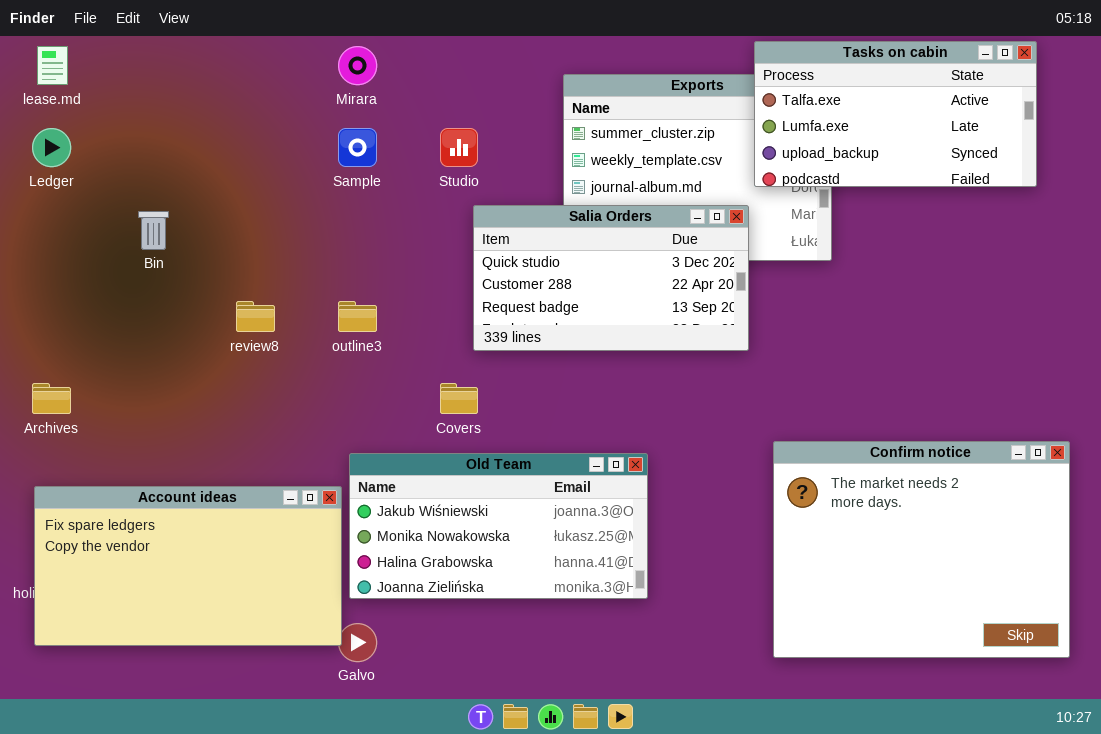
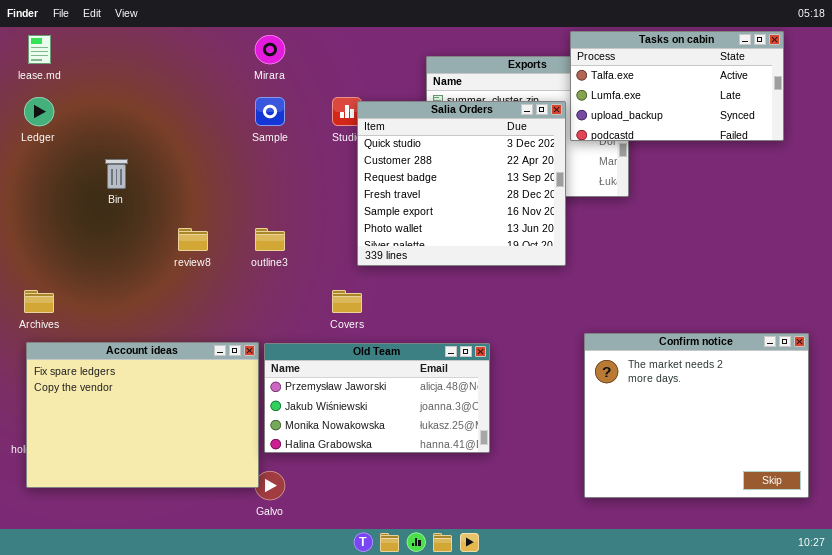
Salia Orders: [473,205,749,351] -> [357,101,566,266], resized
Old Team: [349,453,648,599] -> [264,343,490,453], scrolled up 1 row
Account ideas: [34,486,342,646] -> [26,342,259,488], resized

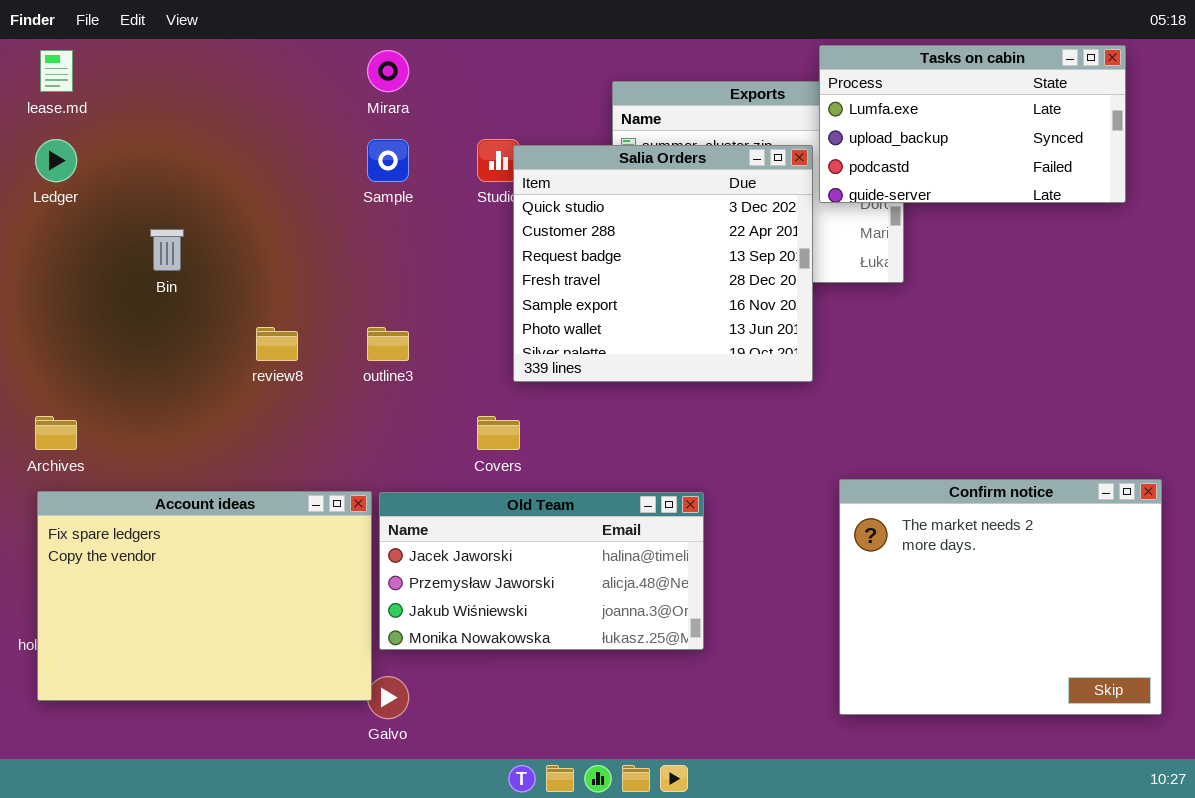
Tasks on cabin: [570,31,784,141] -> [819,45,1126,203], scrolled down 1 row
Old Team: [264,343,490,453] -> [379,492,704,650], scrolled up 1 row

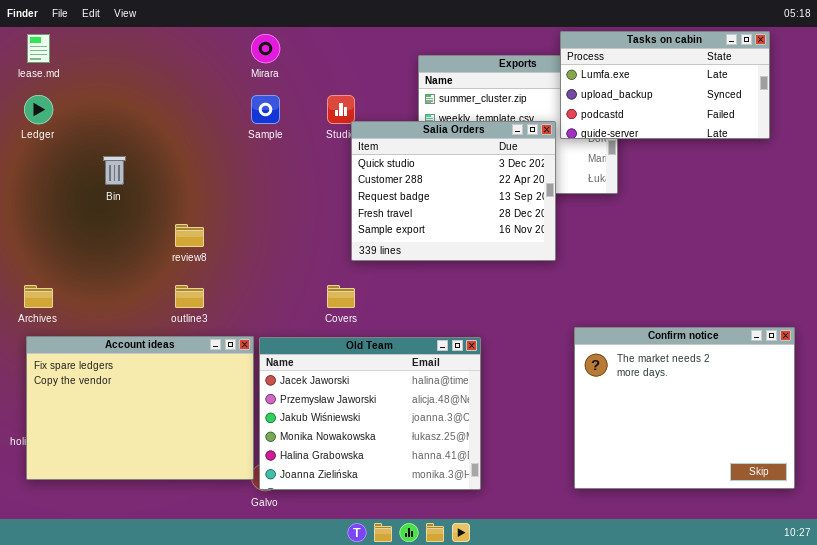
Salia Orders: [513,145,813,382] -> [351,121,556,261], resized
outline3: [367,327,409,361] -> [175,285,204,308], moved
Old Team: [379,492,704,650] -> [259,337,481,490], resized

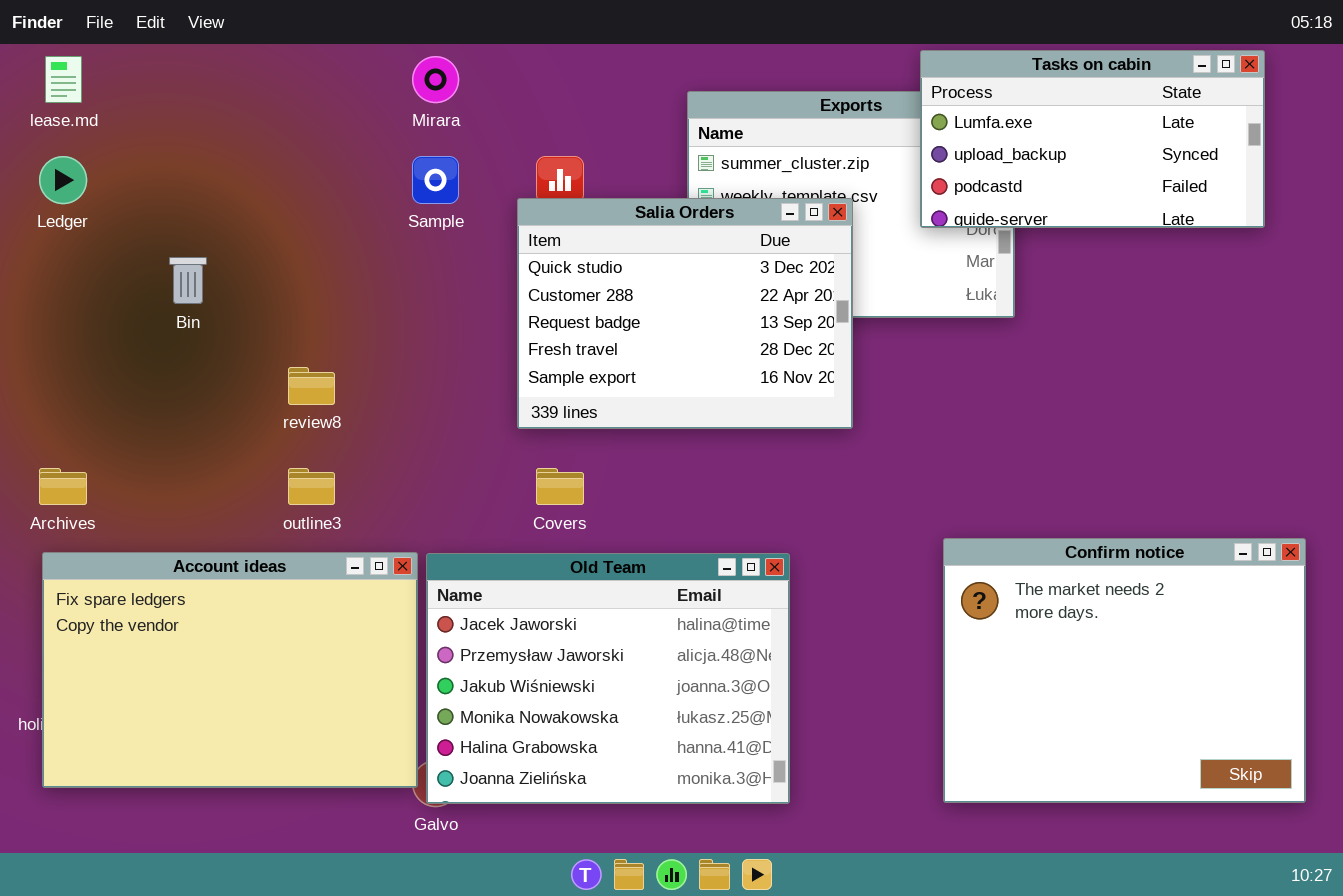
Salia Orders: [351,121,556,261] -> [517,198,853,429], moved

